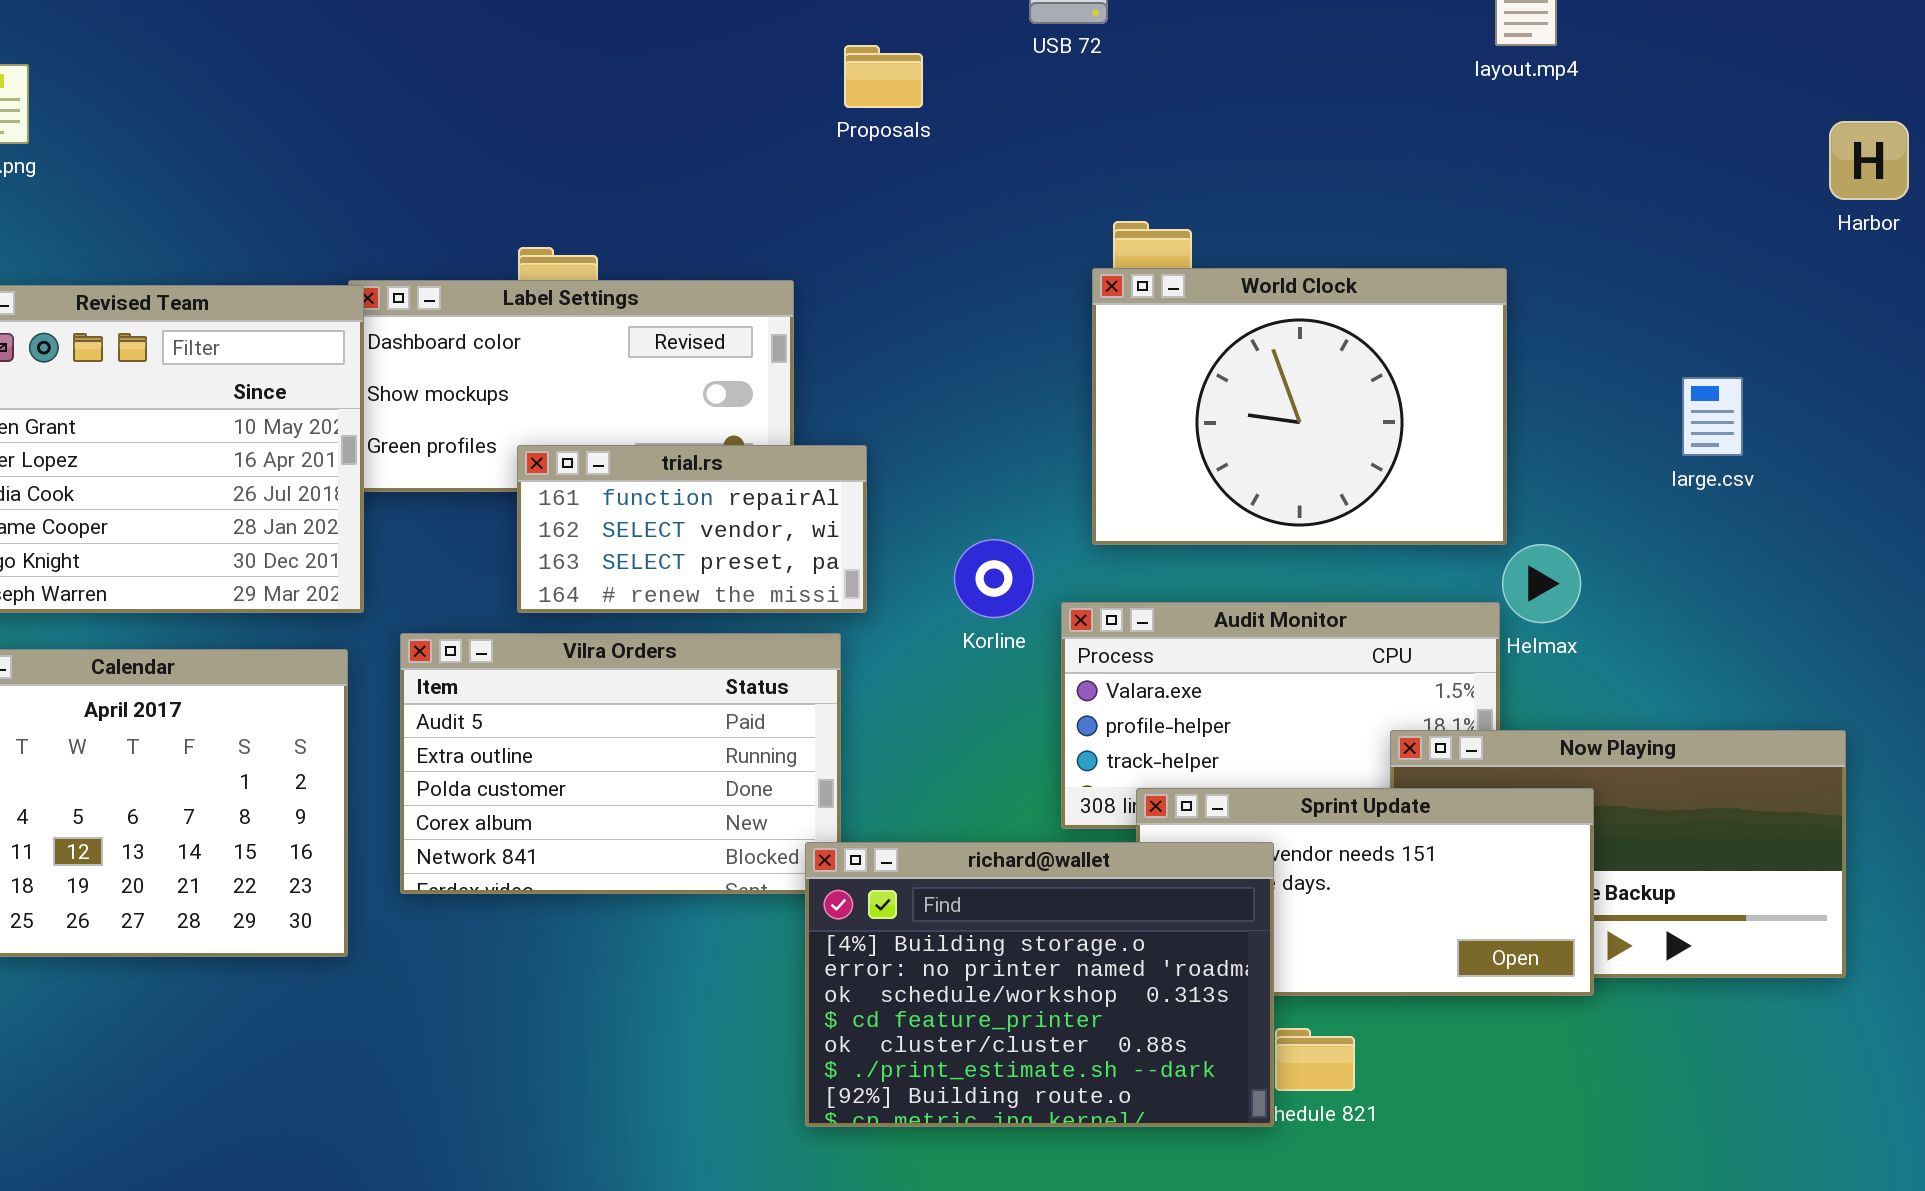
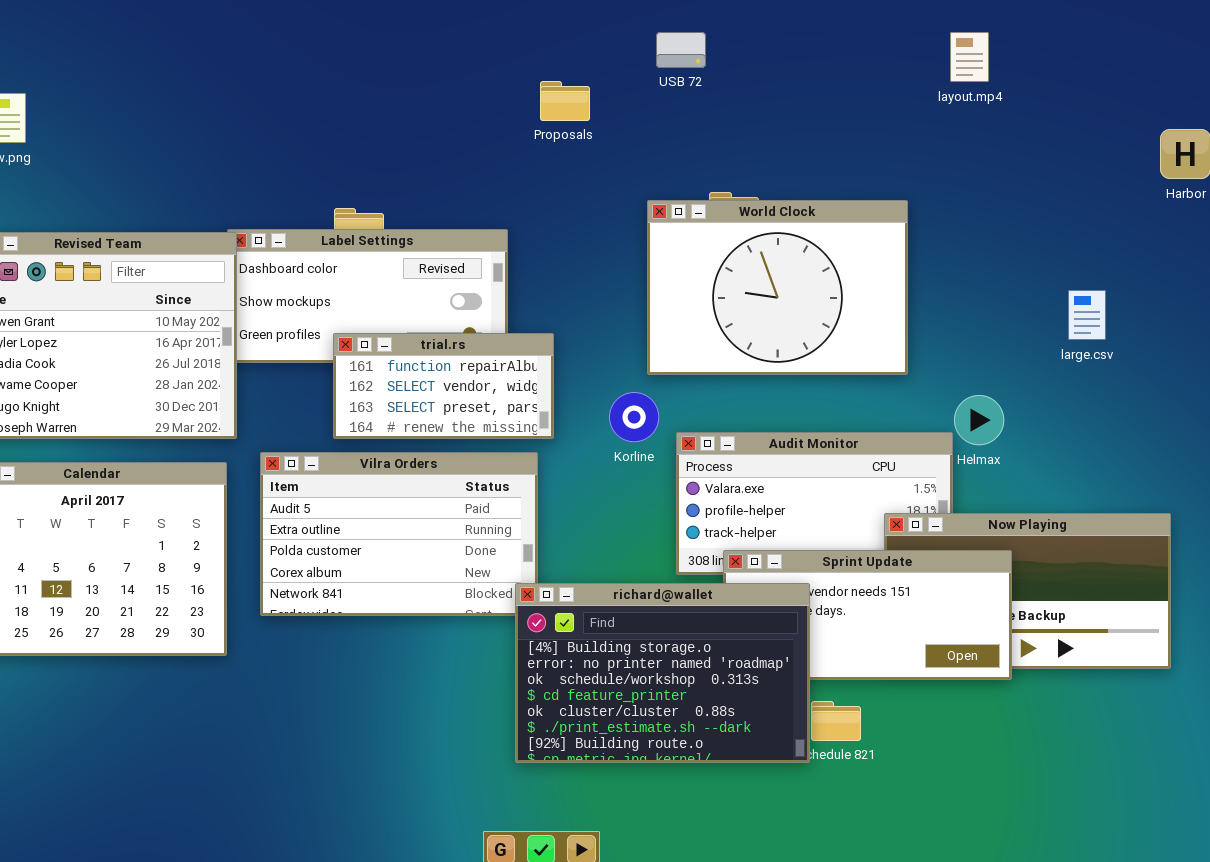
World Clock: [1092,268,1507,545] -> [647,200,908,375], moved

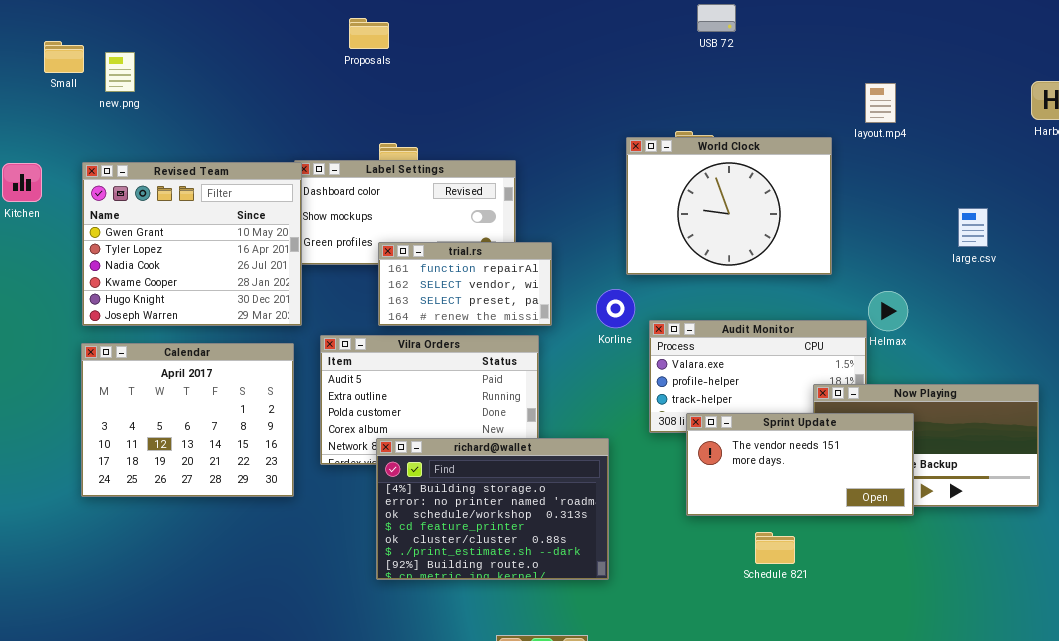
USB 72: [656,32,706,68] -> [697,4,736,32], moved
layout.mp4: [950,32,989,82] -> [865,83,896,123], moved
Proposals: [540,81,590,121] -> [349,18,389,49], moved
richard@wallet: [515,583,810,763] -> [376,438,609,580], moved

